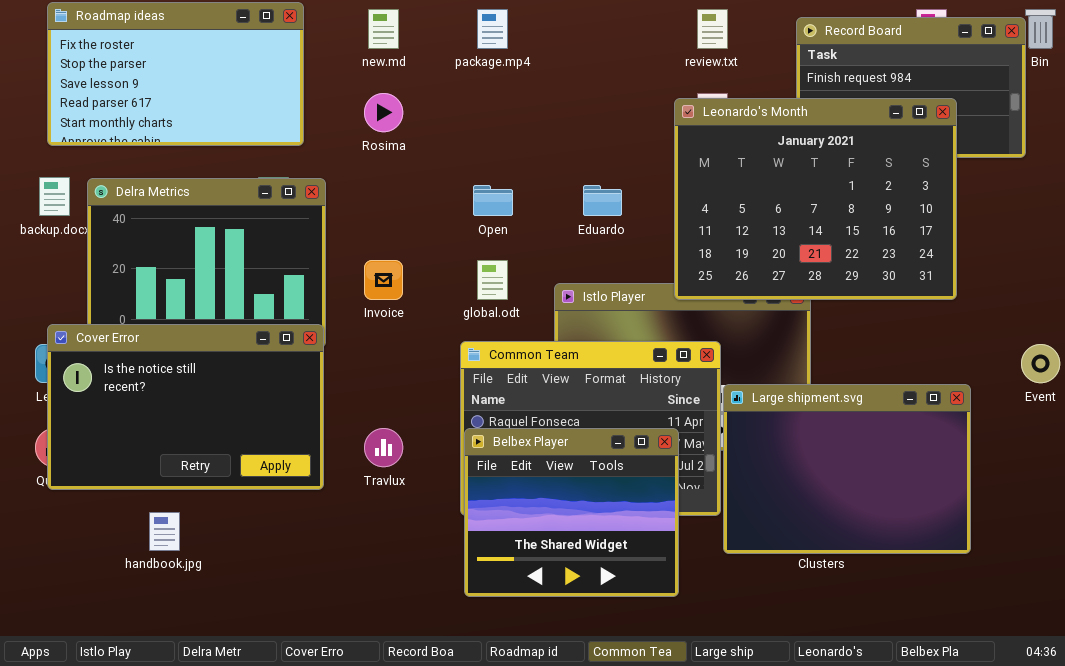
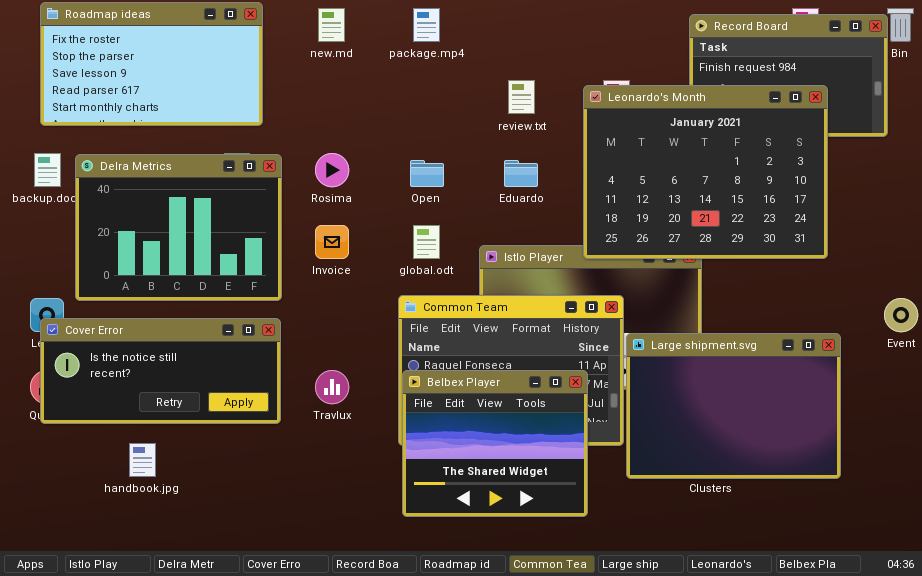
review.txt: [697,9,728,49] -> [508,80,535,114], moved
Rosima: [364,93,403,132] -> [315,153,349,187], moved
Cover Error: [47,324,324,490] -> [40,318,281,424], resized

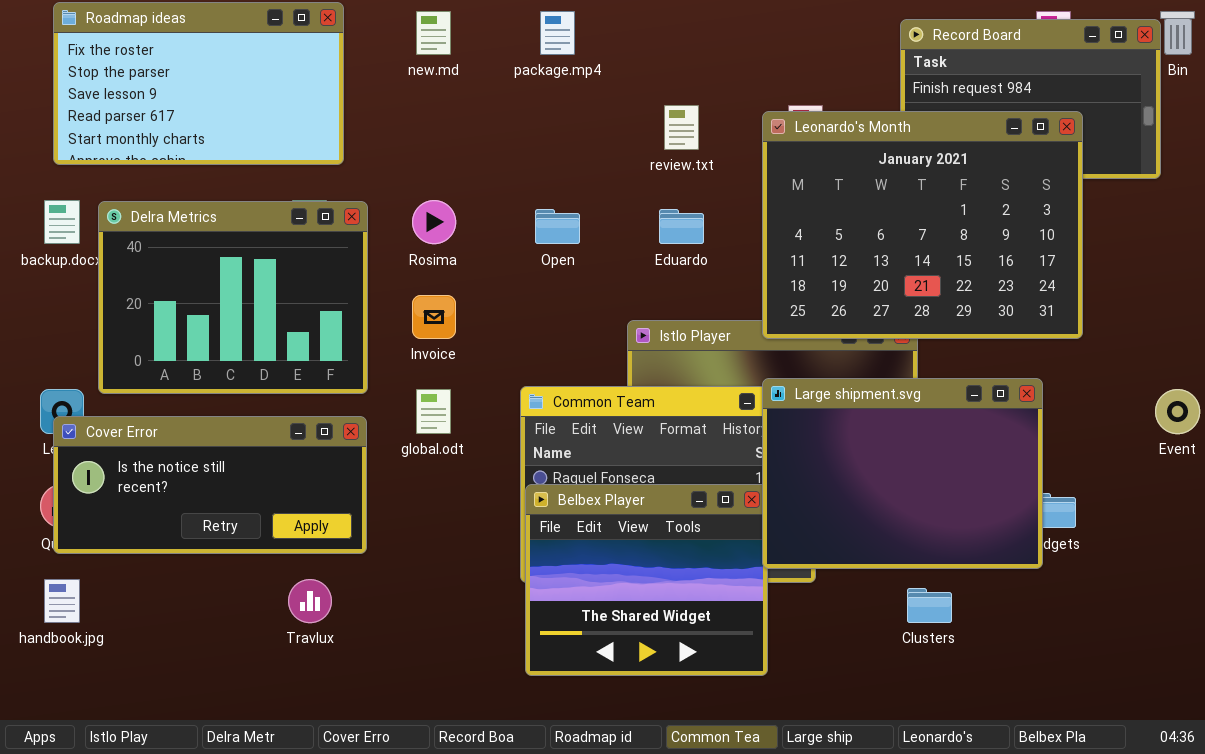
global.odt: [413,225,440,259] -> [416,389,451,434], moved
Large shipment.svg: [626,333,841,479] -> [762,378,1043,569], moved
Travlux: [315,370,349,404] -> [288,579,332,623], moved
handbook.jpg: [129,443,156,477] -> [44,579,80,623], moved

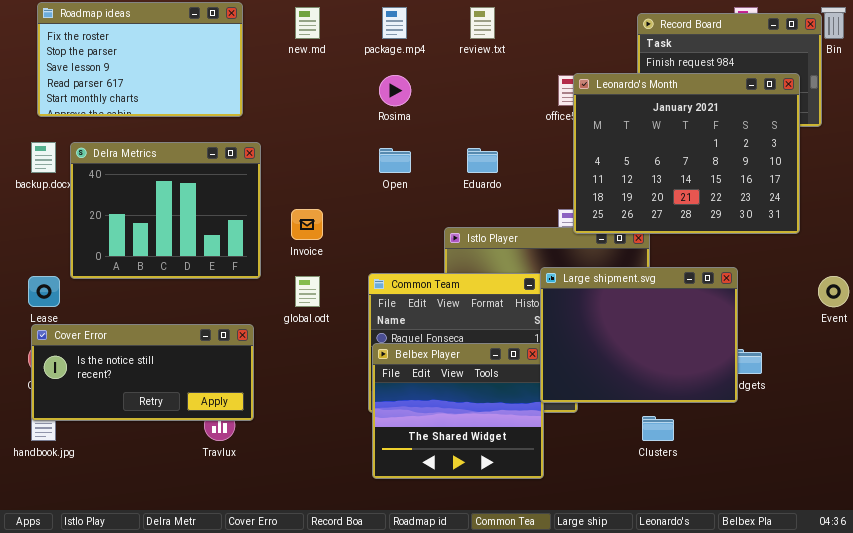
review.txt: [664,105,699,150] -> [470,7,495,39], moved
Leonardo's Month: [762,111,1083,339] -> [573,73,800,234], moved
Rosima: [412,200,456,244] -> [379,75,411,106], moved
Cover Error: [53,416,367,554] -> [31,324,254,421], moved

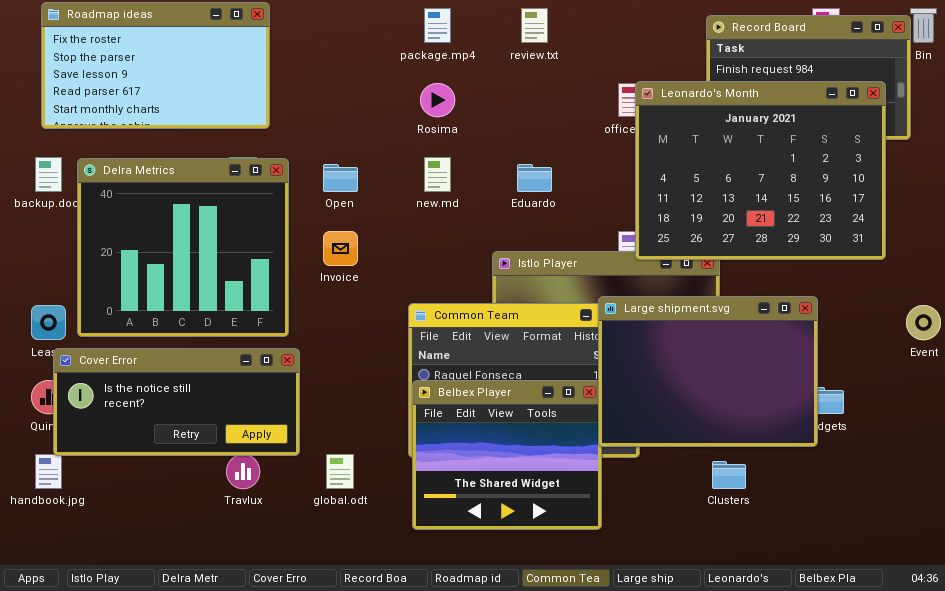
new.md: [295,7,320,39] -> [424,157,451,192], moved
Delra Metrics: [70,142,261,279] -> [77,158,289,337], resized
Open: [379,148,411,173] -> [323,164,358,192], moved
global.odt: [295,276,320,307] -> [326,454,354,489], moved
Cover Error: [31,324,254,421] -> [53,348,300,456], moved

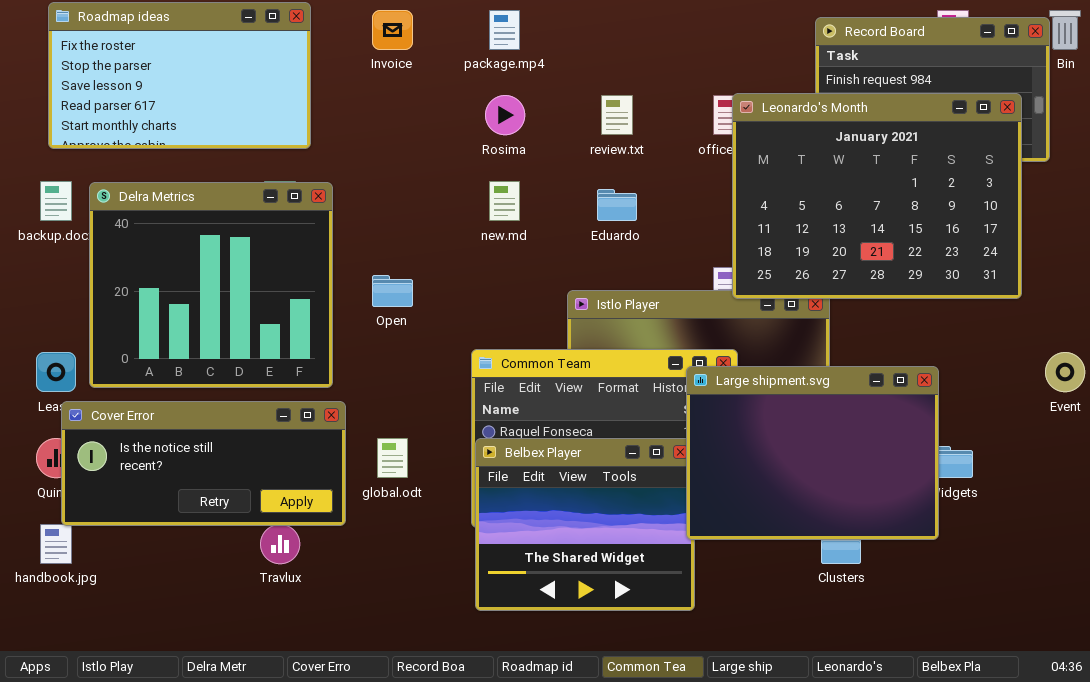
review.txt: [521,8,548,43] -> [601,95,633,135], moved
Open: [323,164,358,192] -> [372,275,413,307], moved
Invoice: [323,231,358,266] -> [372,10,413,50], moved
Large shipment.svg: [598,296,818,447] -> [686,366,939,540], moved
global.odt: [326,454,354,489] -> [377,438,408,478], moved

